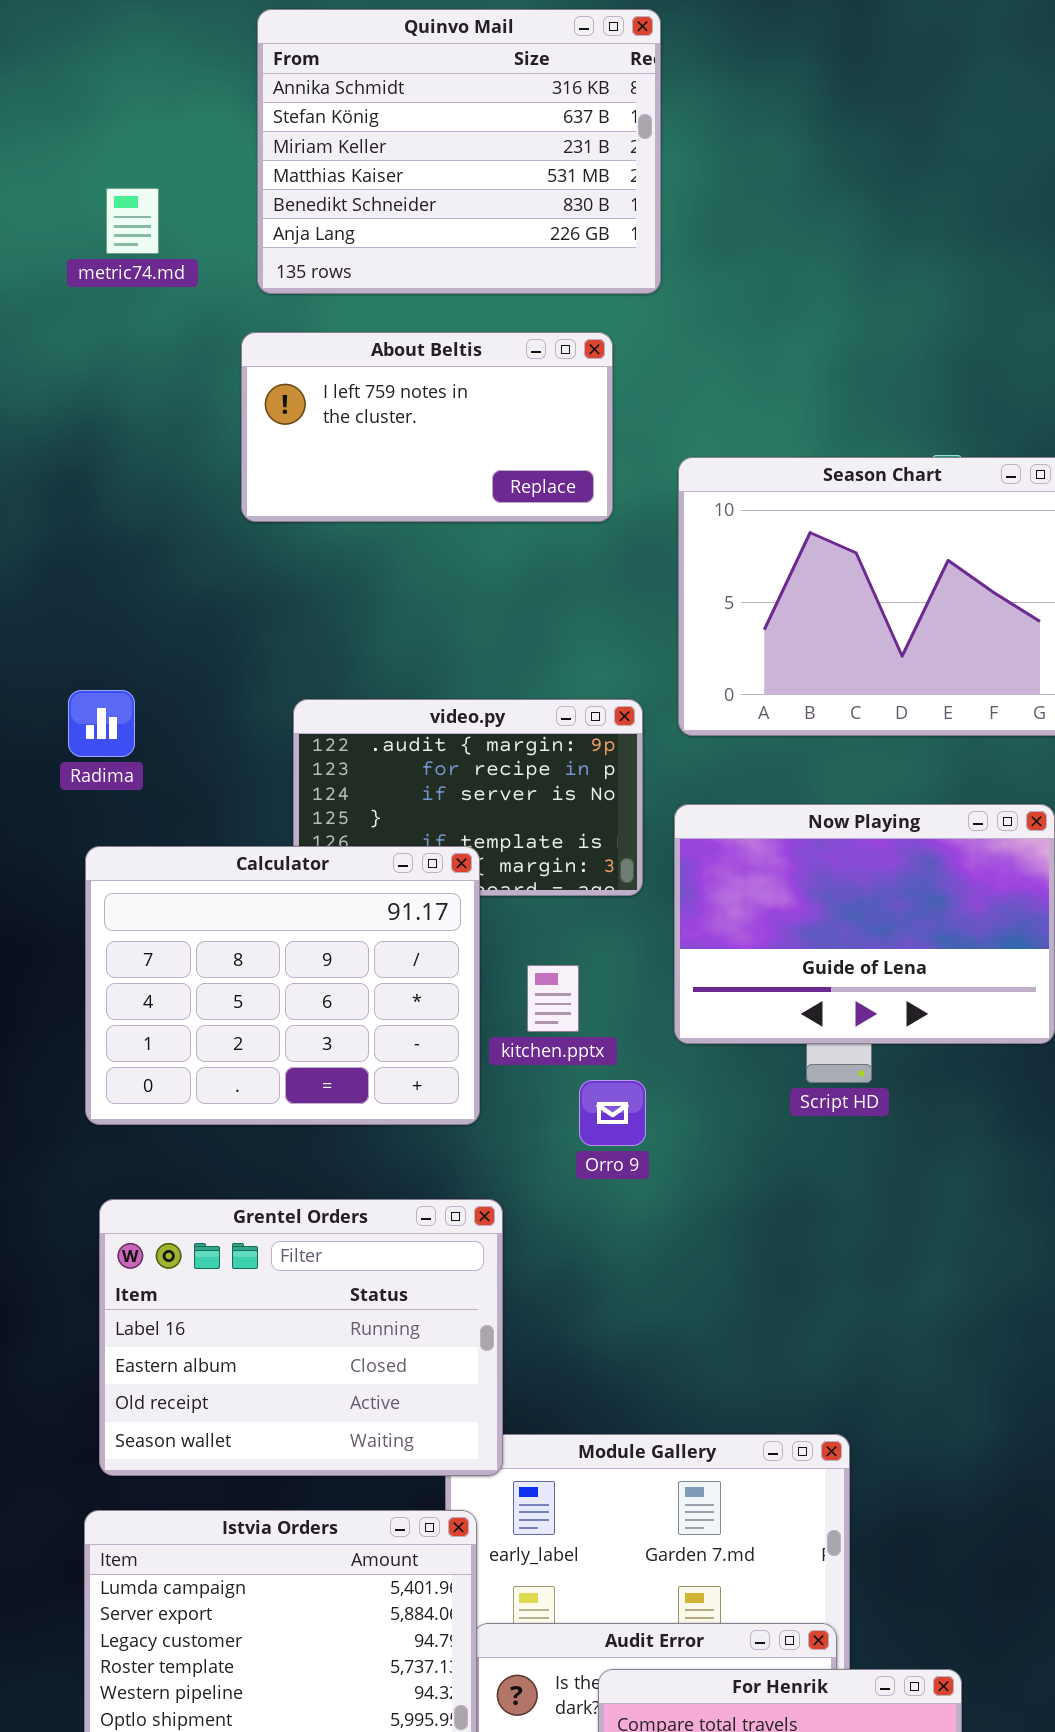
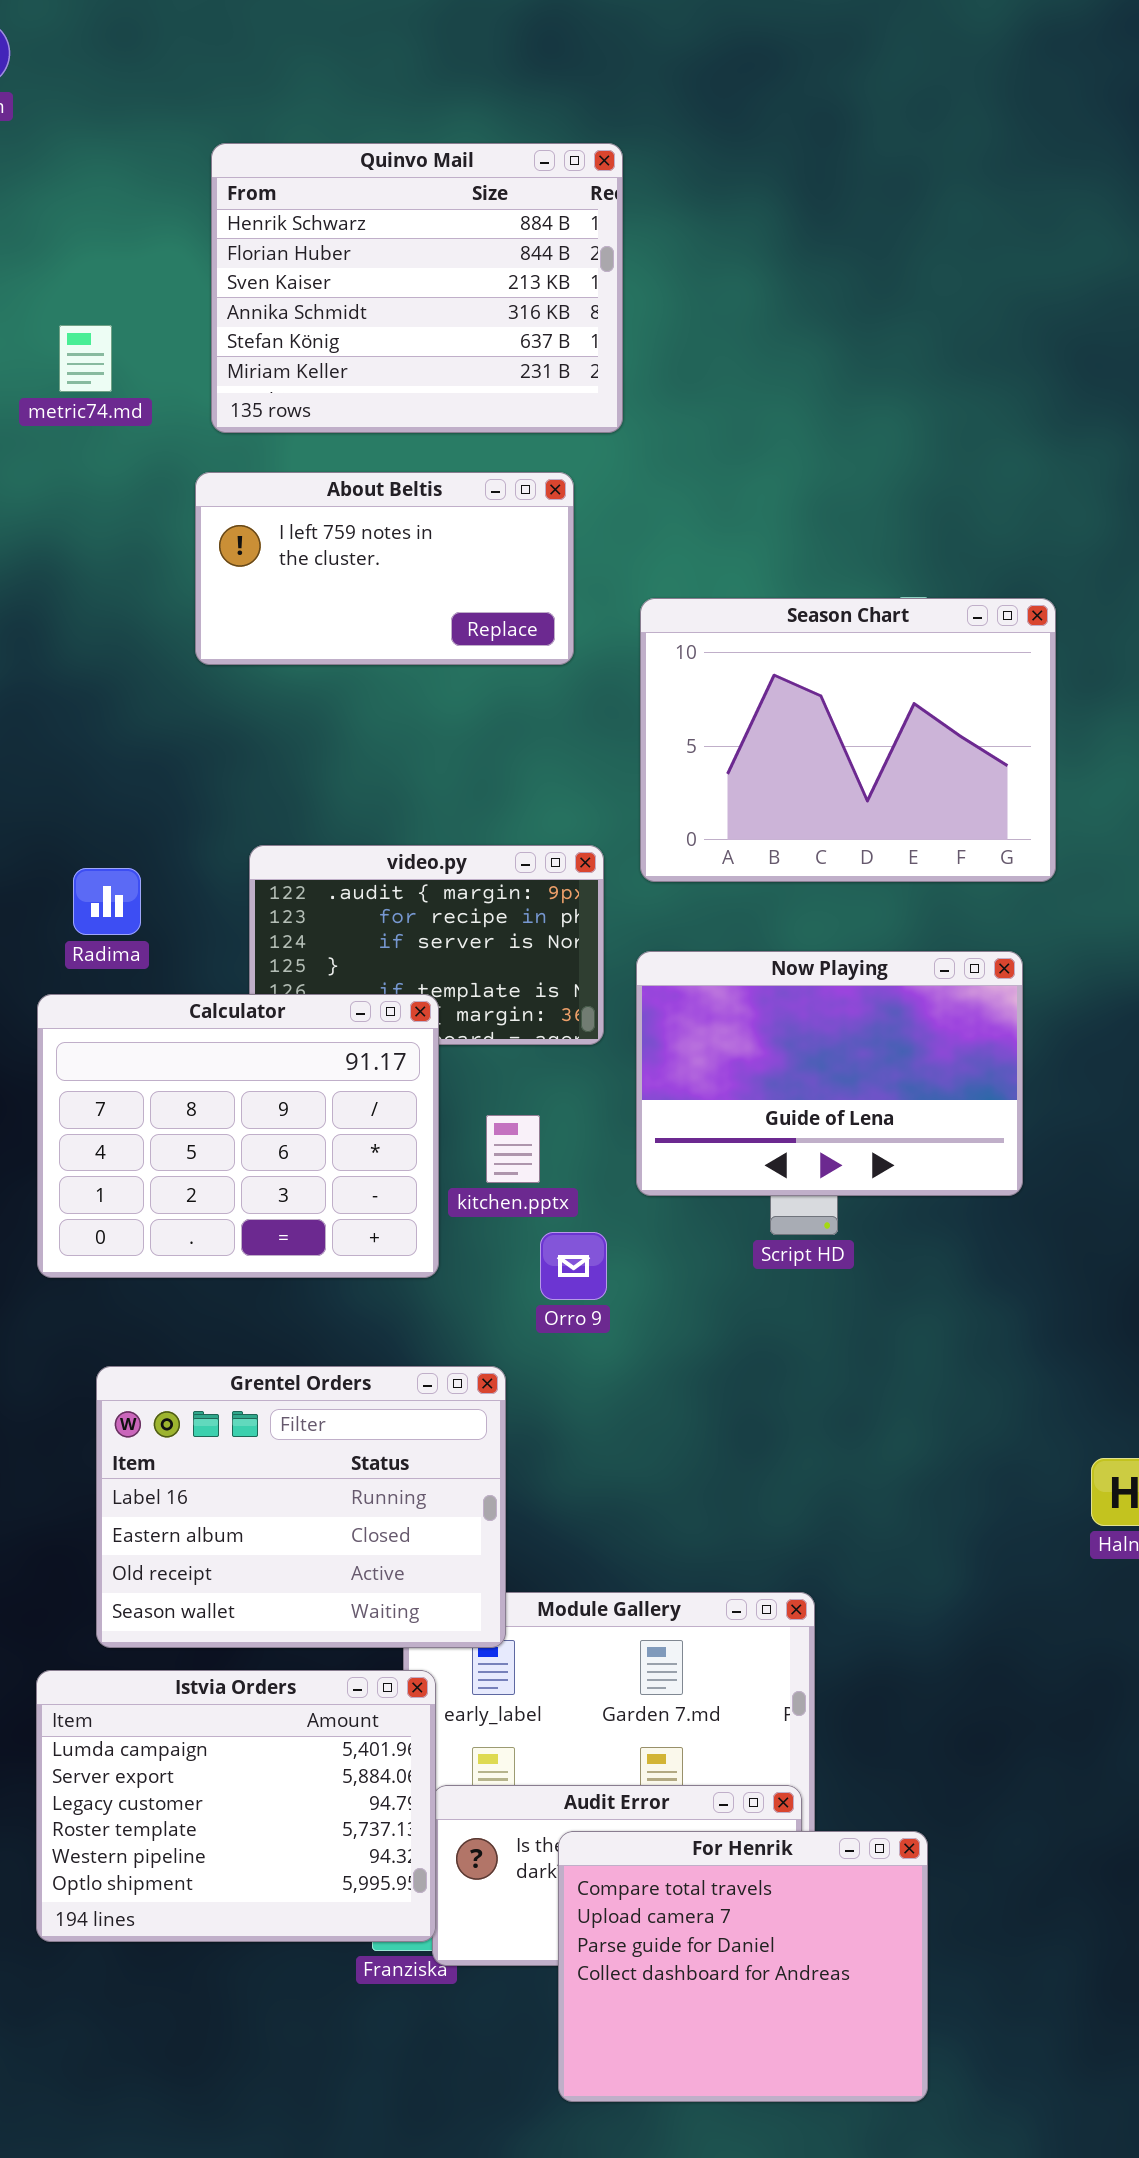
Quinvo Mail: [257,9,661,294] -> [211,143,623,433], scrolled up 3 rows
Radima: [68,690,135,757] -> [73,868,141,935], moved
Grentel Orders: [99,1199,503,1476] -> [96,1366,506,1648], moved

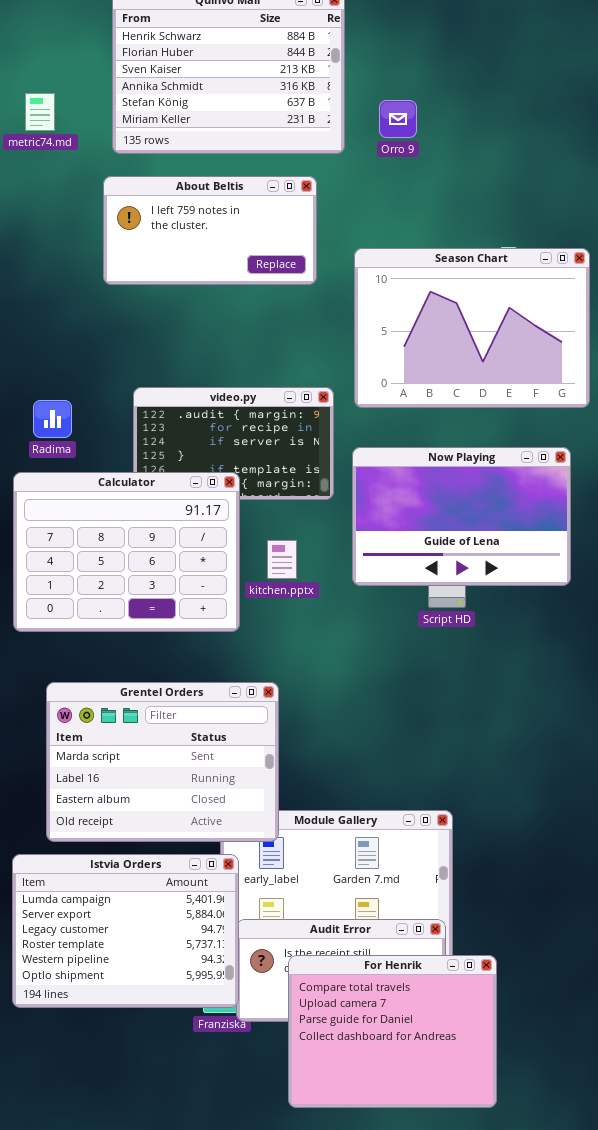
Orro 9: [540,1232,607,1300] -> [379,100,417,138], moved
Grentel Orders: [96,1366,506,1648] -> [46,682,279,842], scrolled up 1 row
For Henrik: [558,1831,928,2102] -> [288,955,497,1108], moved

